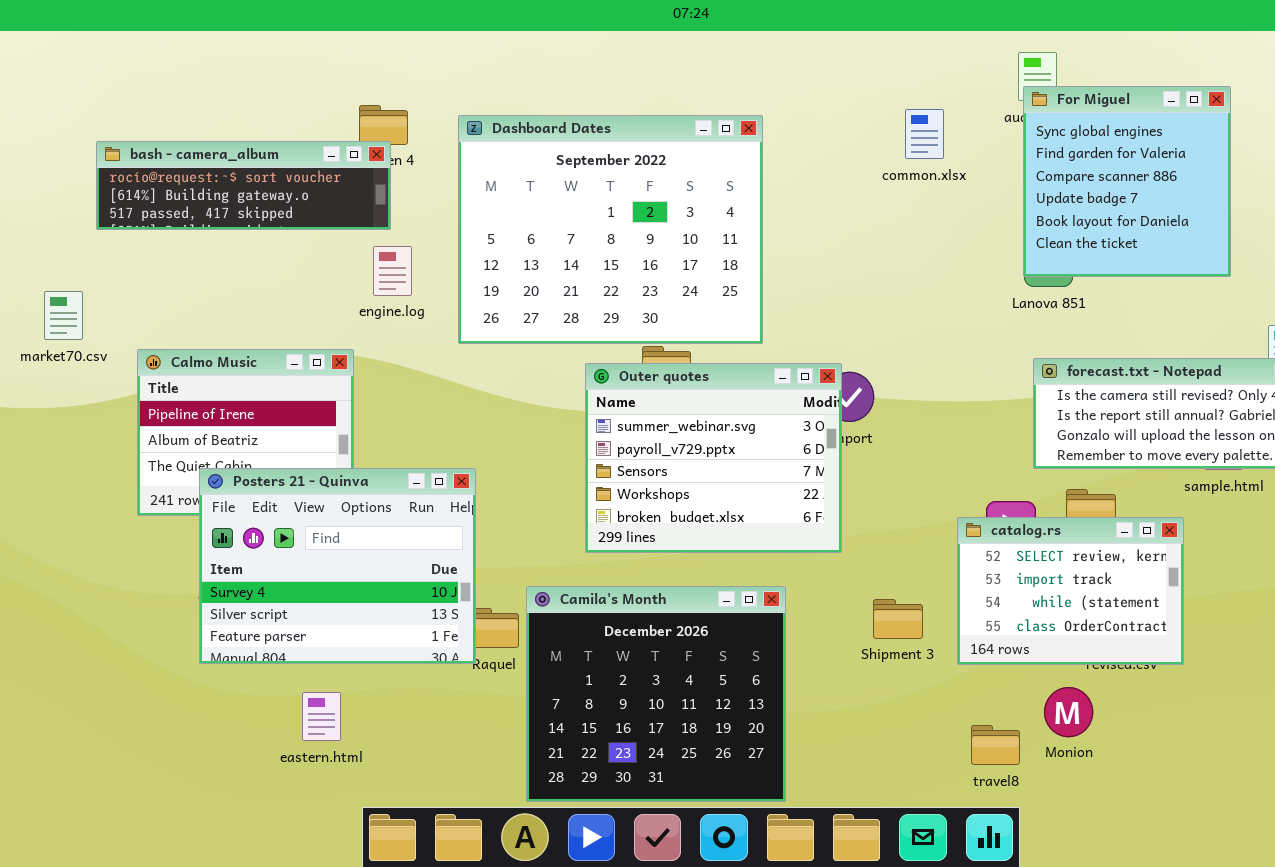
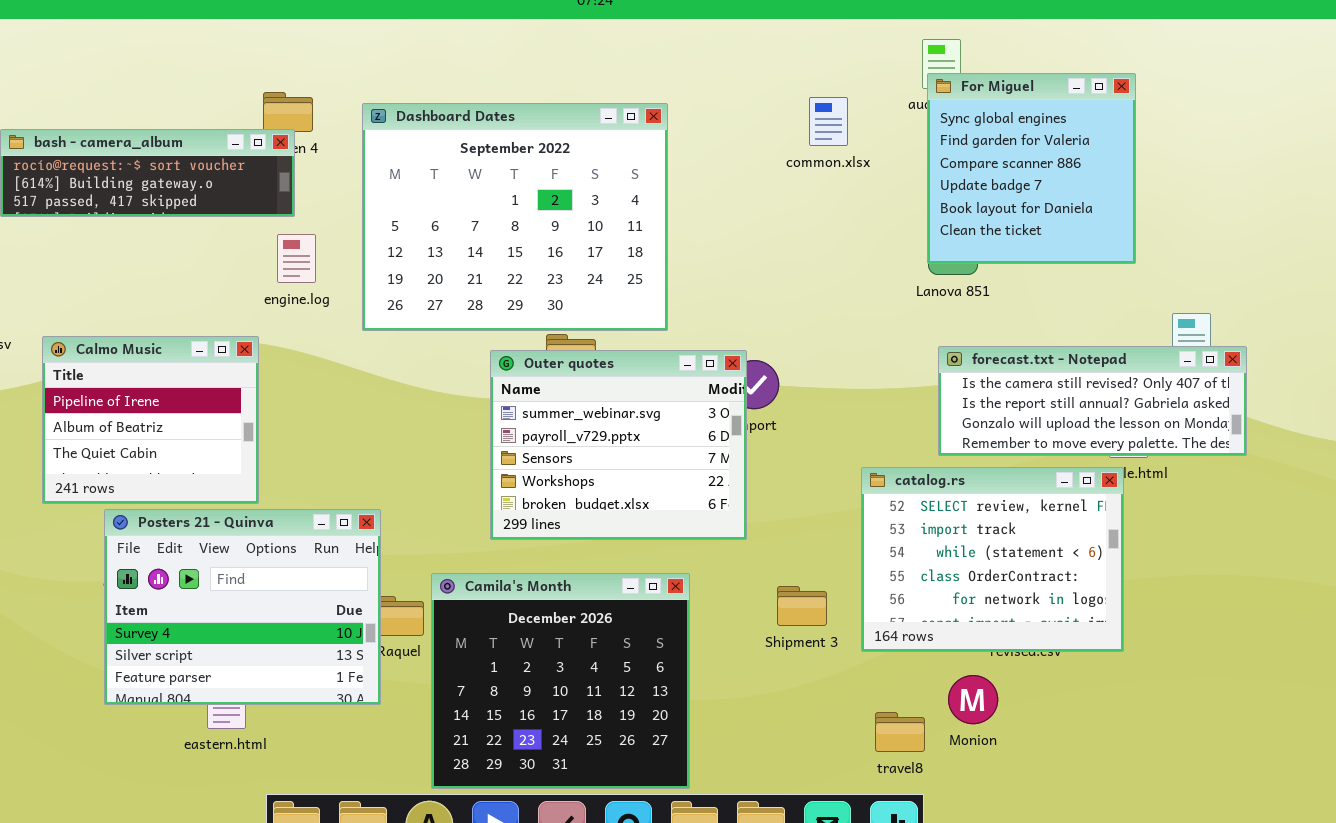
Posters 21 - Quinva: [199,468,476,664] -> [104,509,381,705], moved
catalog.rs: [957,517,1184,665] -> [861,467,1124,652], resized

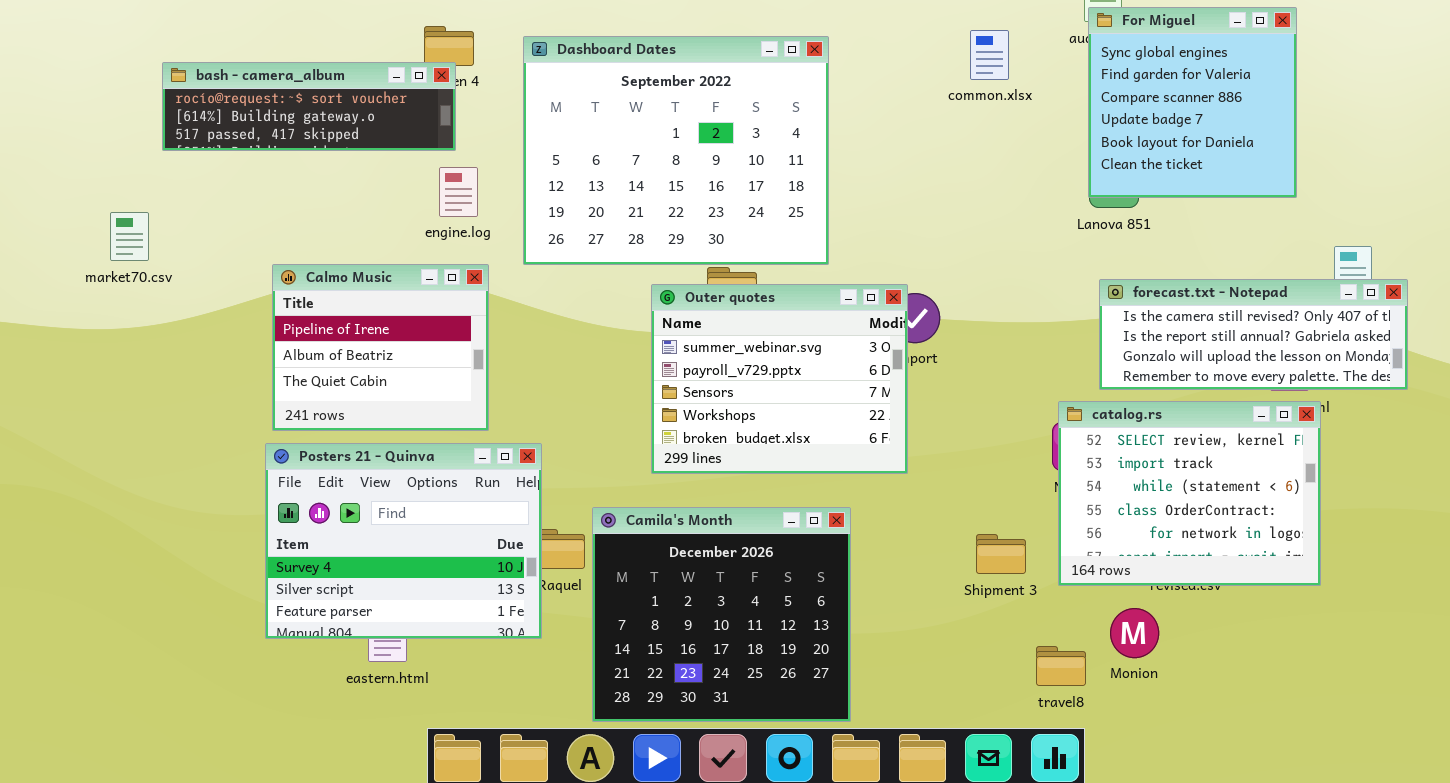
Calmo Music: [42,336,259,504] -> [272,264,489,431], moved
catalog.rs: [861,467,1124,652] -> [1058,401,1321,586], moved
Shipment 3: [777,586,827,626] -> [976,534,1026,574], moved

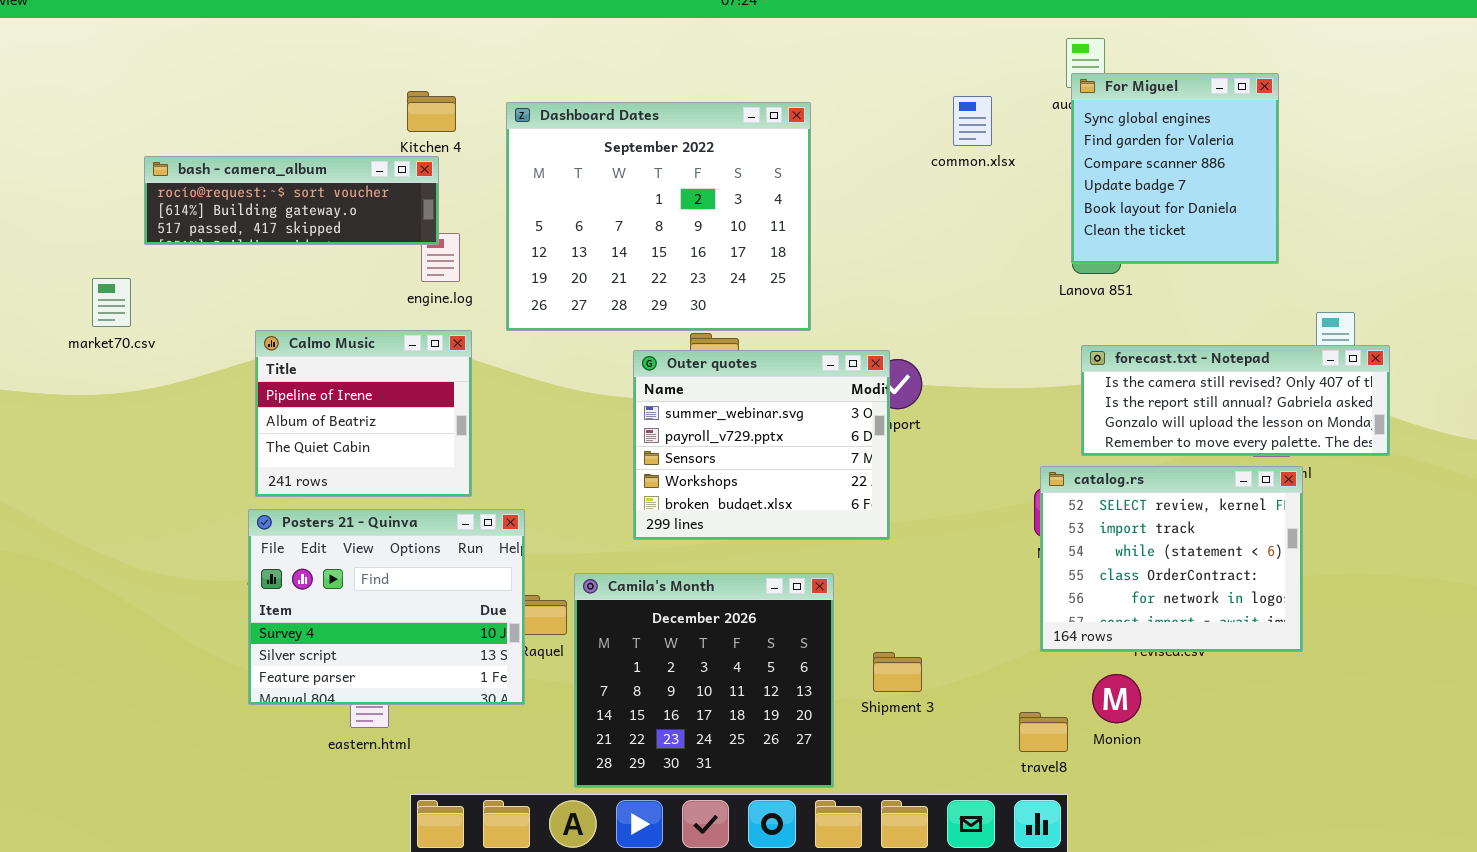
bash - camera_album: [162,62,456,151] -> [144,156,439,245], moved
Shipment 3: [976,534,1026,574] -> [873,652,922,692], moved

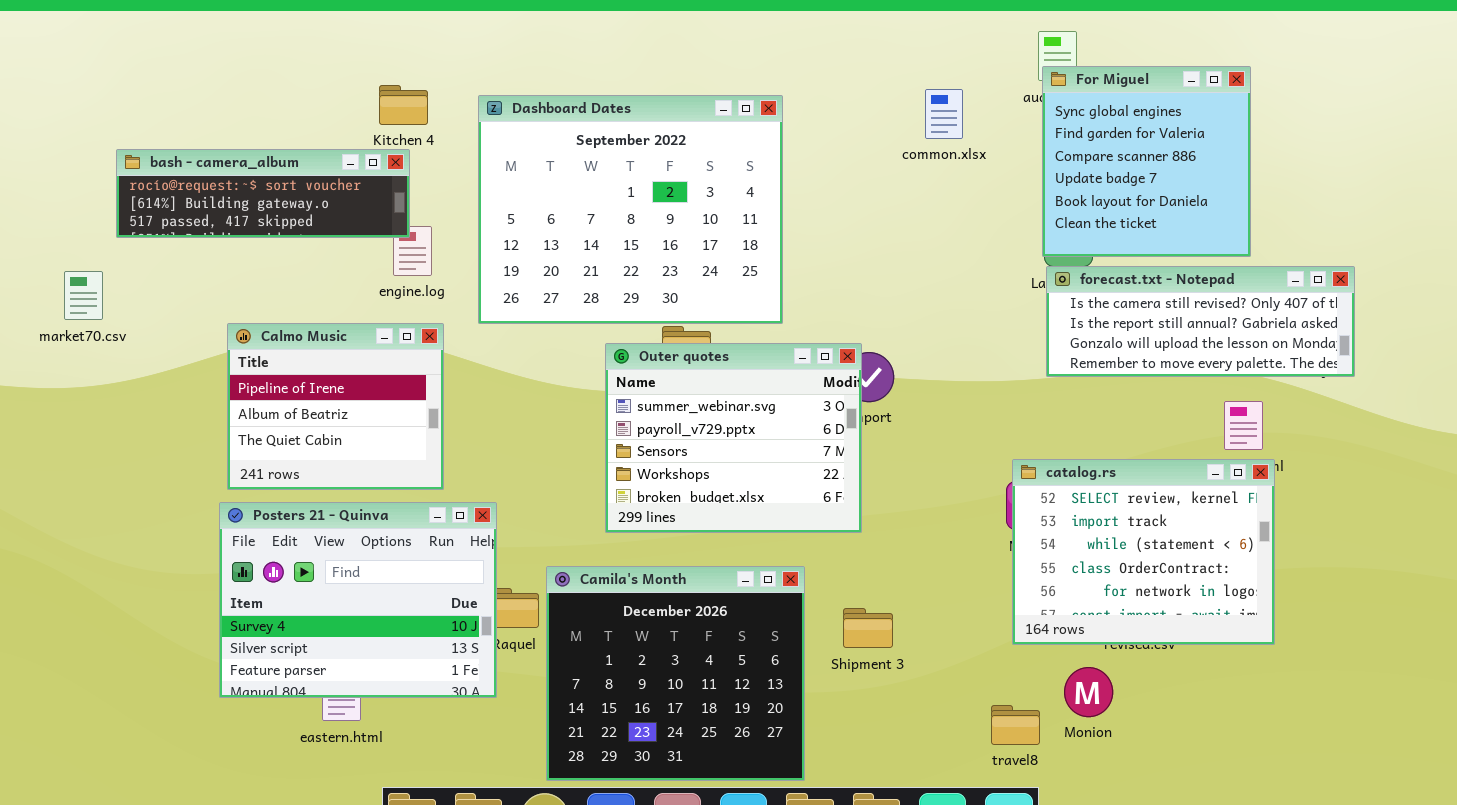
forecast.txt - Notepad: [1081,345,1390,456] -> [1046,266,1355,377], moved
Shipment 3: [873,652,922,692] -> [843,608,893,648], moved

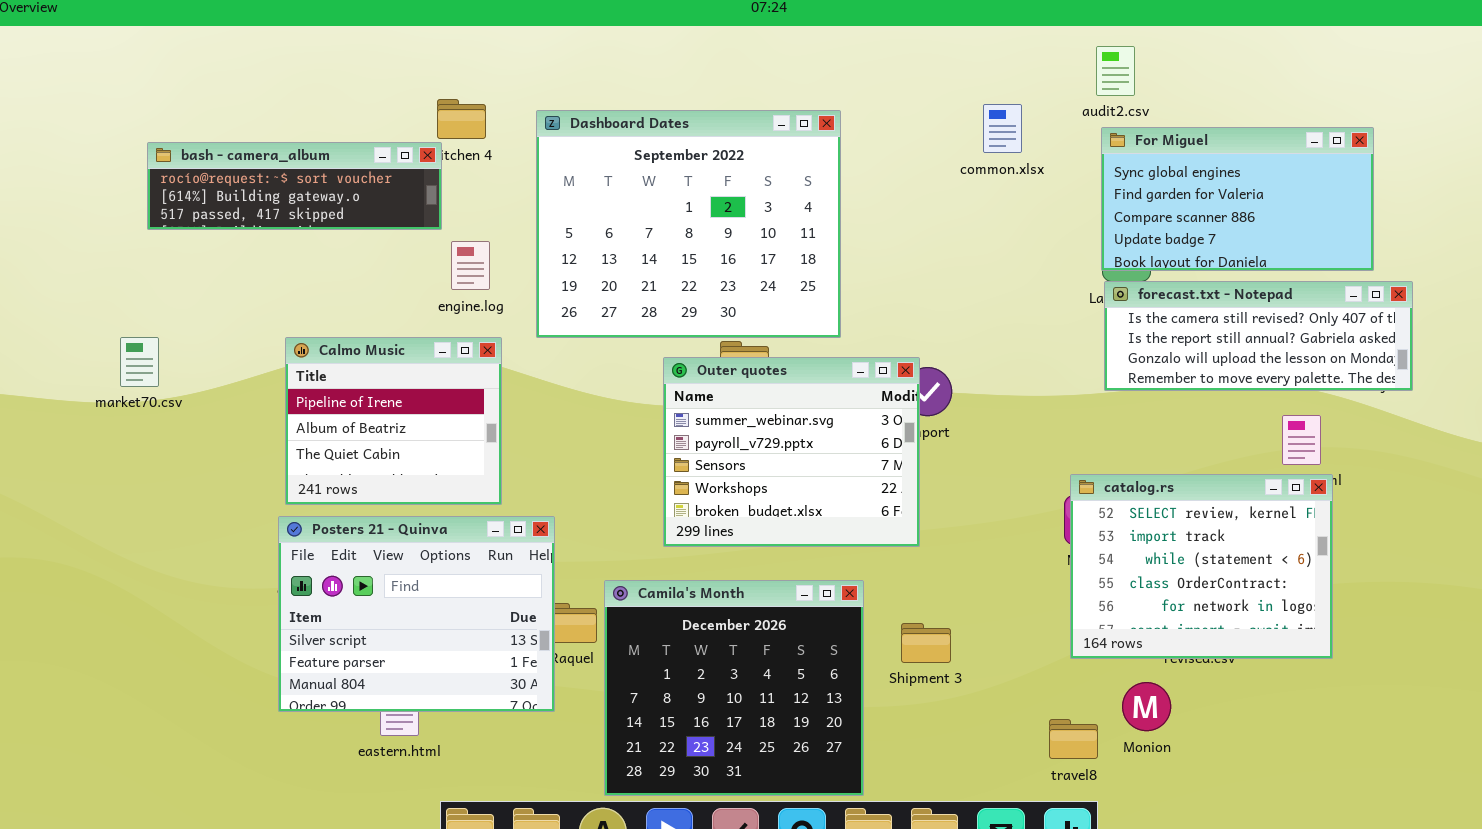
For Miguel: [1042,66,1251,257] -> [1101,127,1374,271], resized
bash - camera_album: [116,149,410,238] -> [147,142,442,230], moved
market70.csv: [64,271,103,320] -> [120,337,159,387], moved
Posters 21 - Quinva: [219,502,497,698] -> [278,516,555,712], scrolled down 1 row

